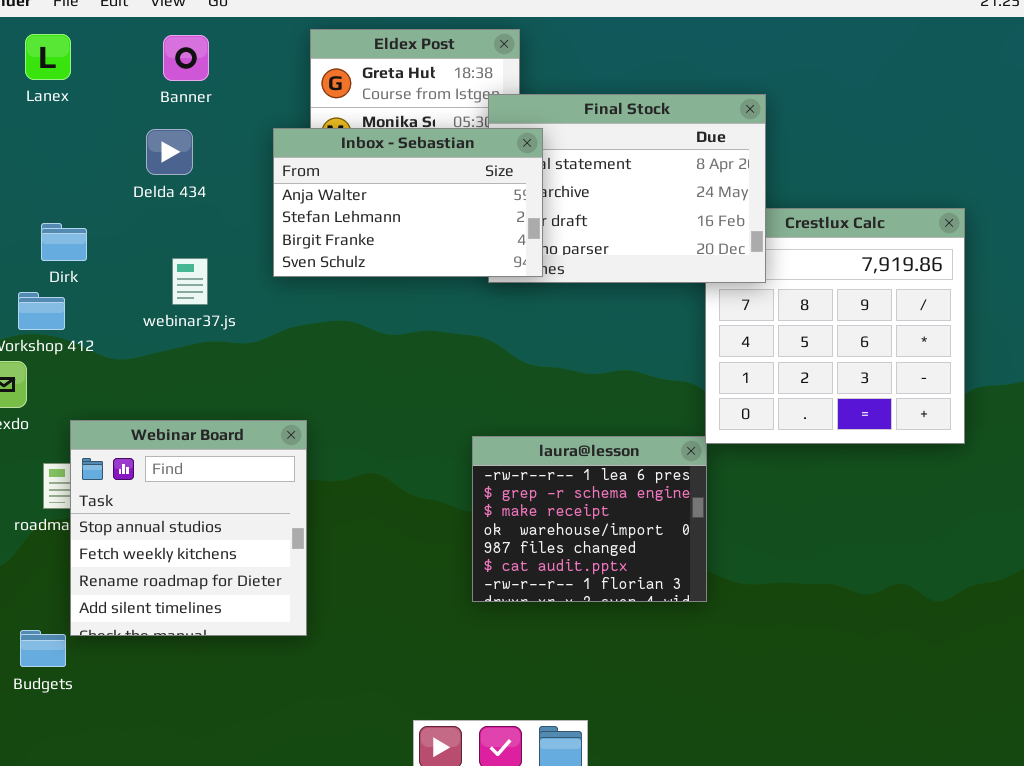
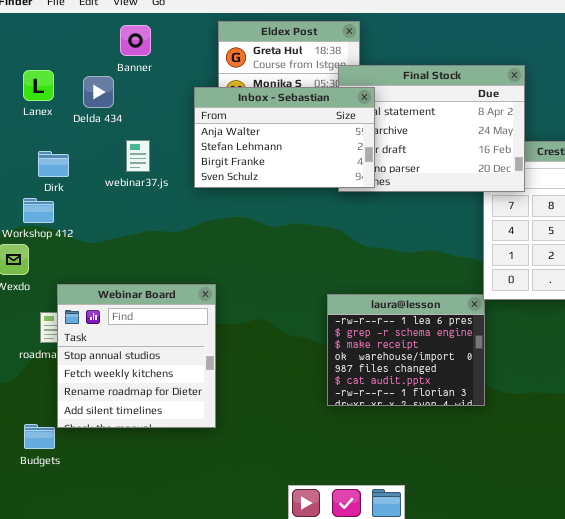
Lanex: [25,34,71,80] -> [23,70,54,101], moved
Delda 434: [146,129,193,175] -> [83,76,114,108], moved
webinar37.js: [172,258,208,305] -> [126,140,150,172], moved

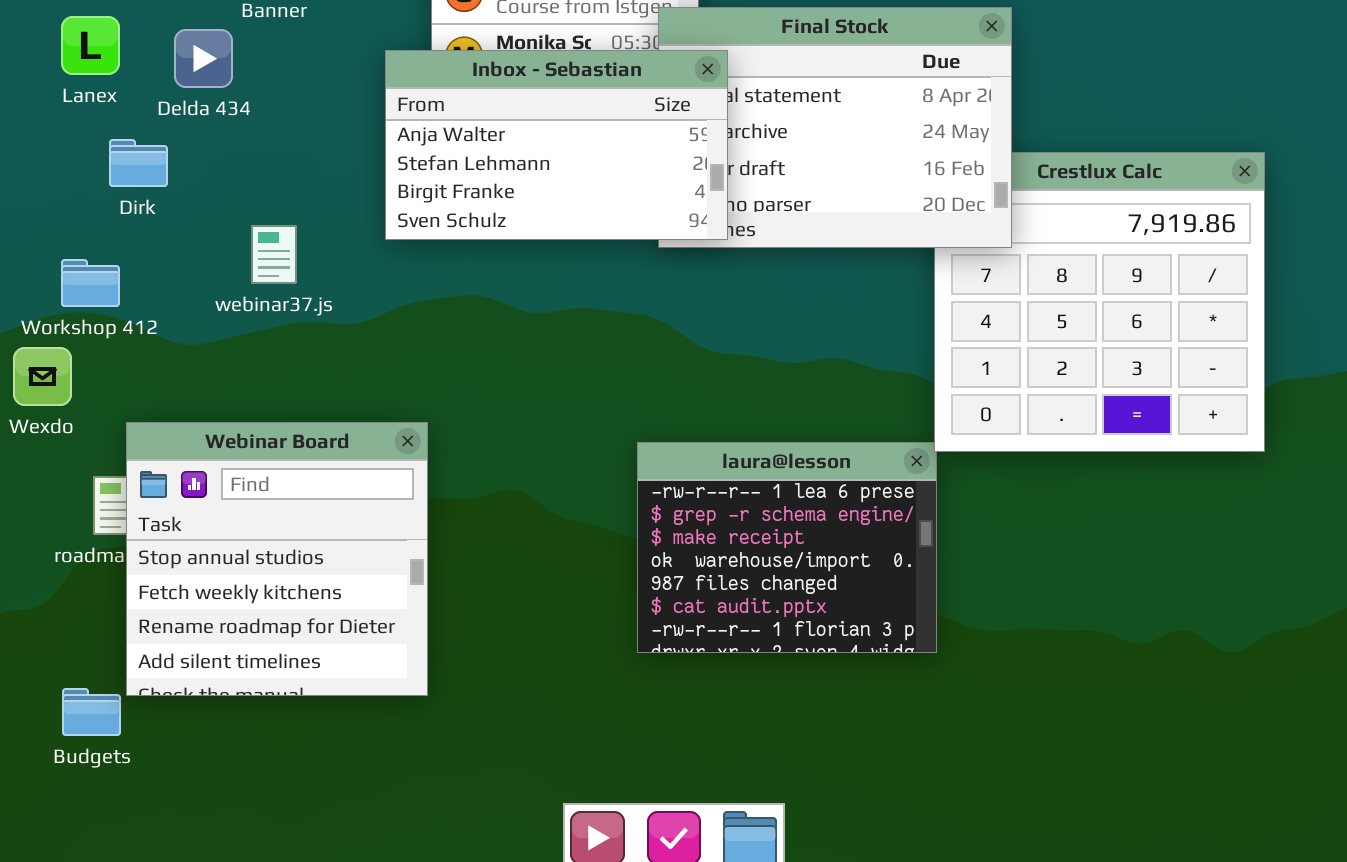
webinar37.js: [126,140,150,172] -> [251,225,297,284], moved
Dirk: [38,151,69,177] -> [109,139,168,187], moved

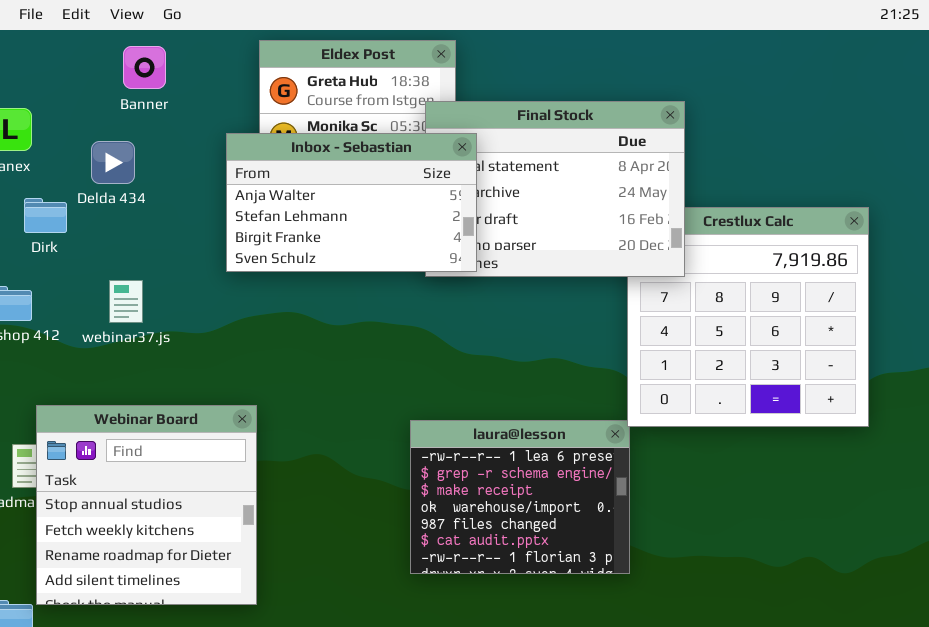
Delda 434: [174,29,233,88] -> [91,141,135,184], moved
webinar37.js: [251,225,297,284] -> [109,280,143,323], moved

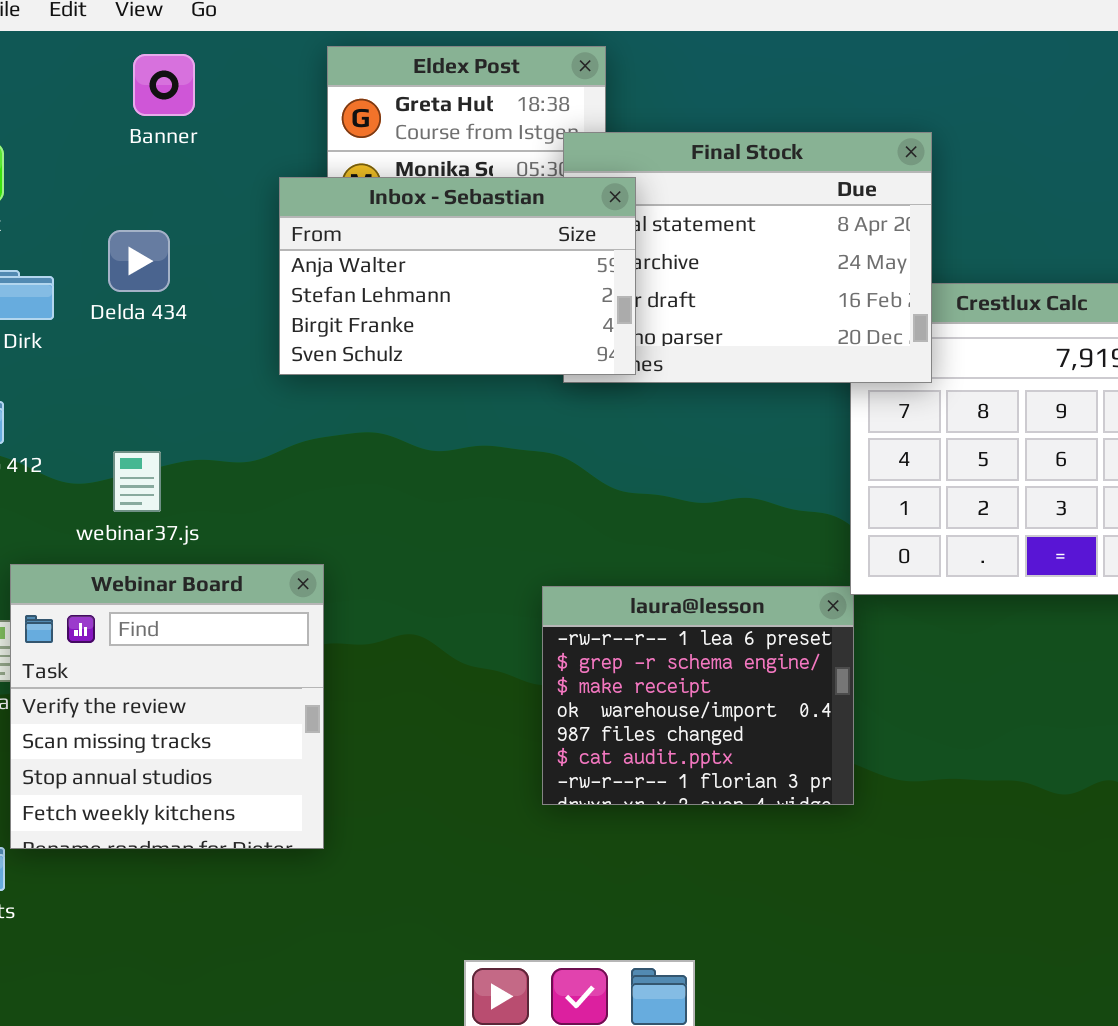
Delda 434: [91,141,135,184] -> [108,230,170,292], moved
webinar37.js: [109,280,143,323] -> [113,451,161,512], moved
Webinar Board: [36,405,257,605] -> [10,564,324,849], scrolled up 2 rows

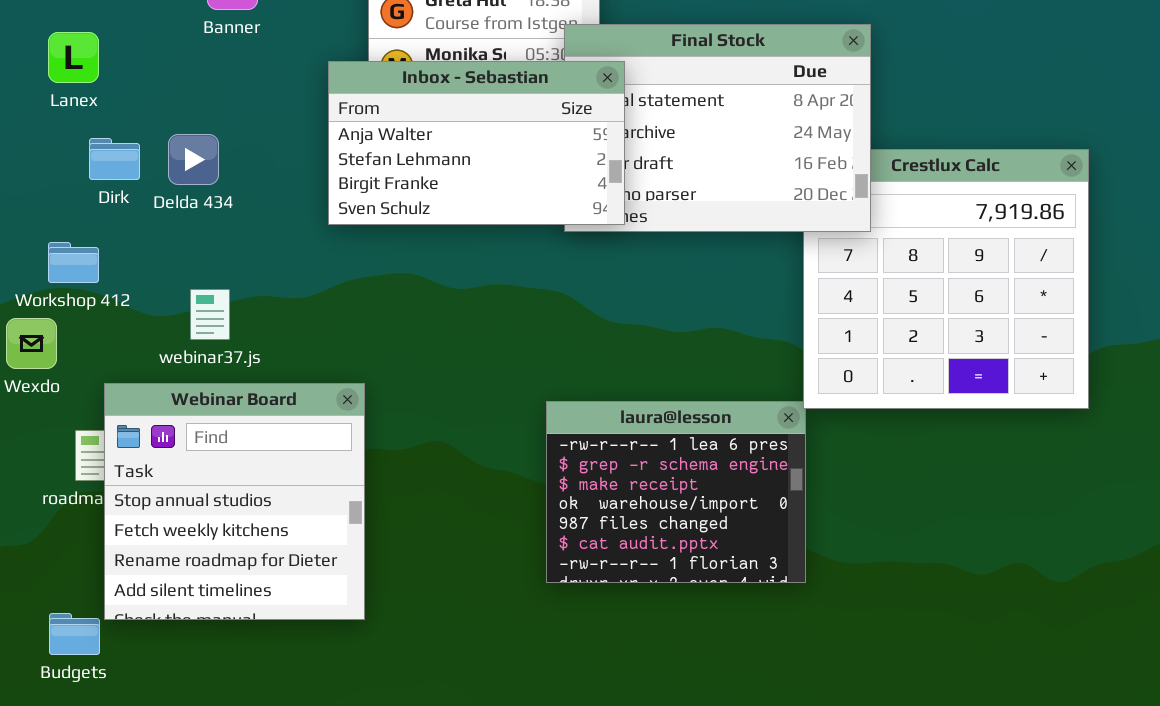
Delda 434: [108,230,170,292] -> [168,134,219,185], moved
Webinar Board: [10,564,324,849] -> [104,383,365,620], scrolled down 2 rows

